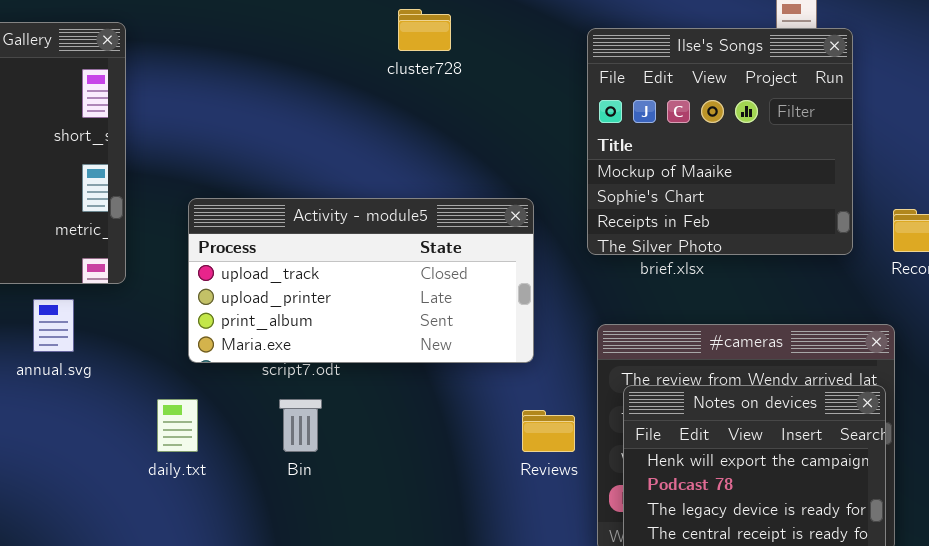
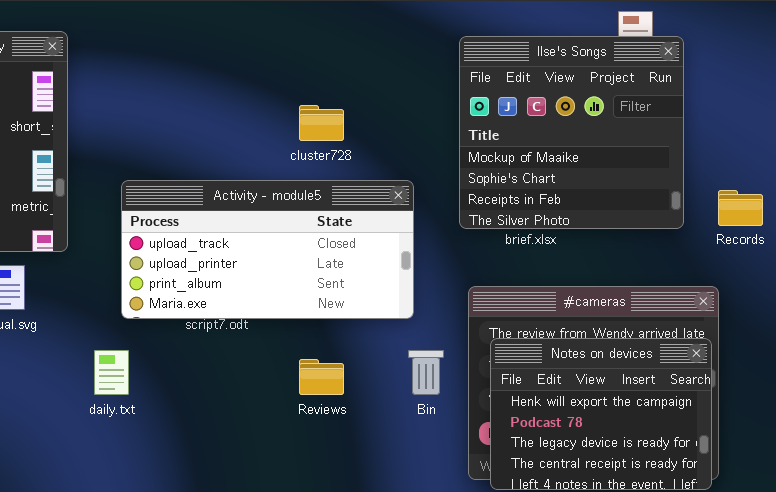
cluster728: [398,9,451,51] -> [299,105,344,141], moved
Bin: [279,399,322,452] -> [408,350,444,395], moved
Reviews: [522,410,575,452] -> [299,359,344,395], moved

